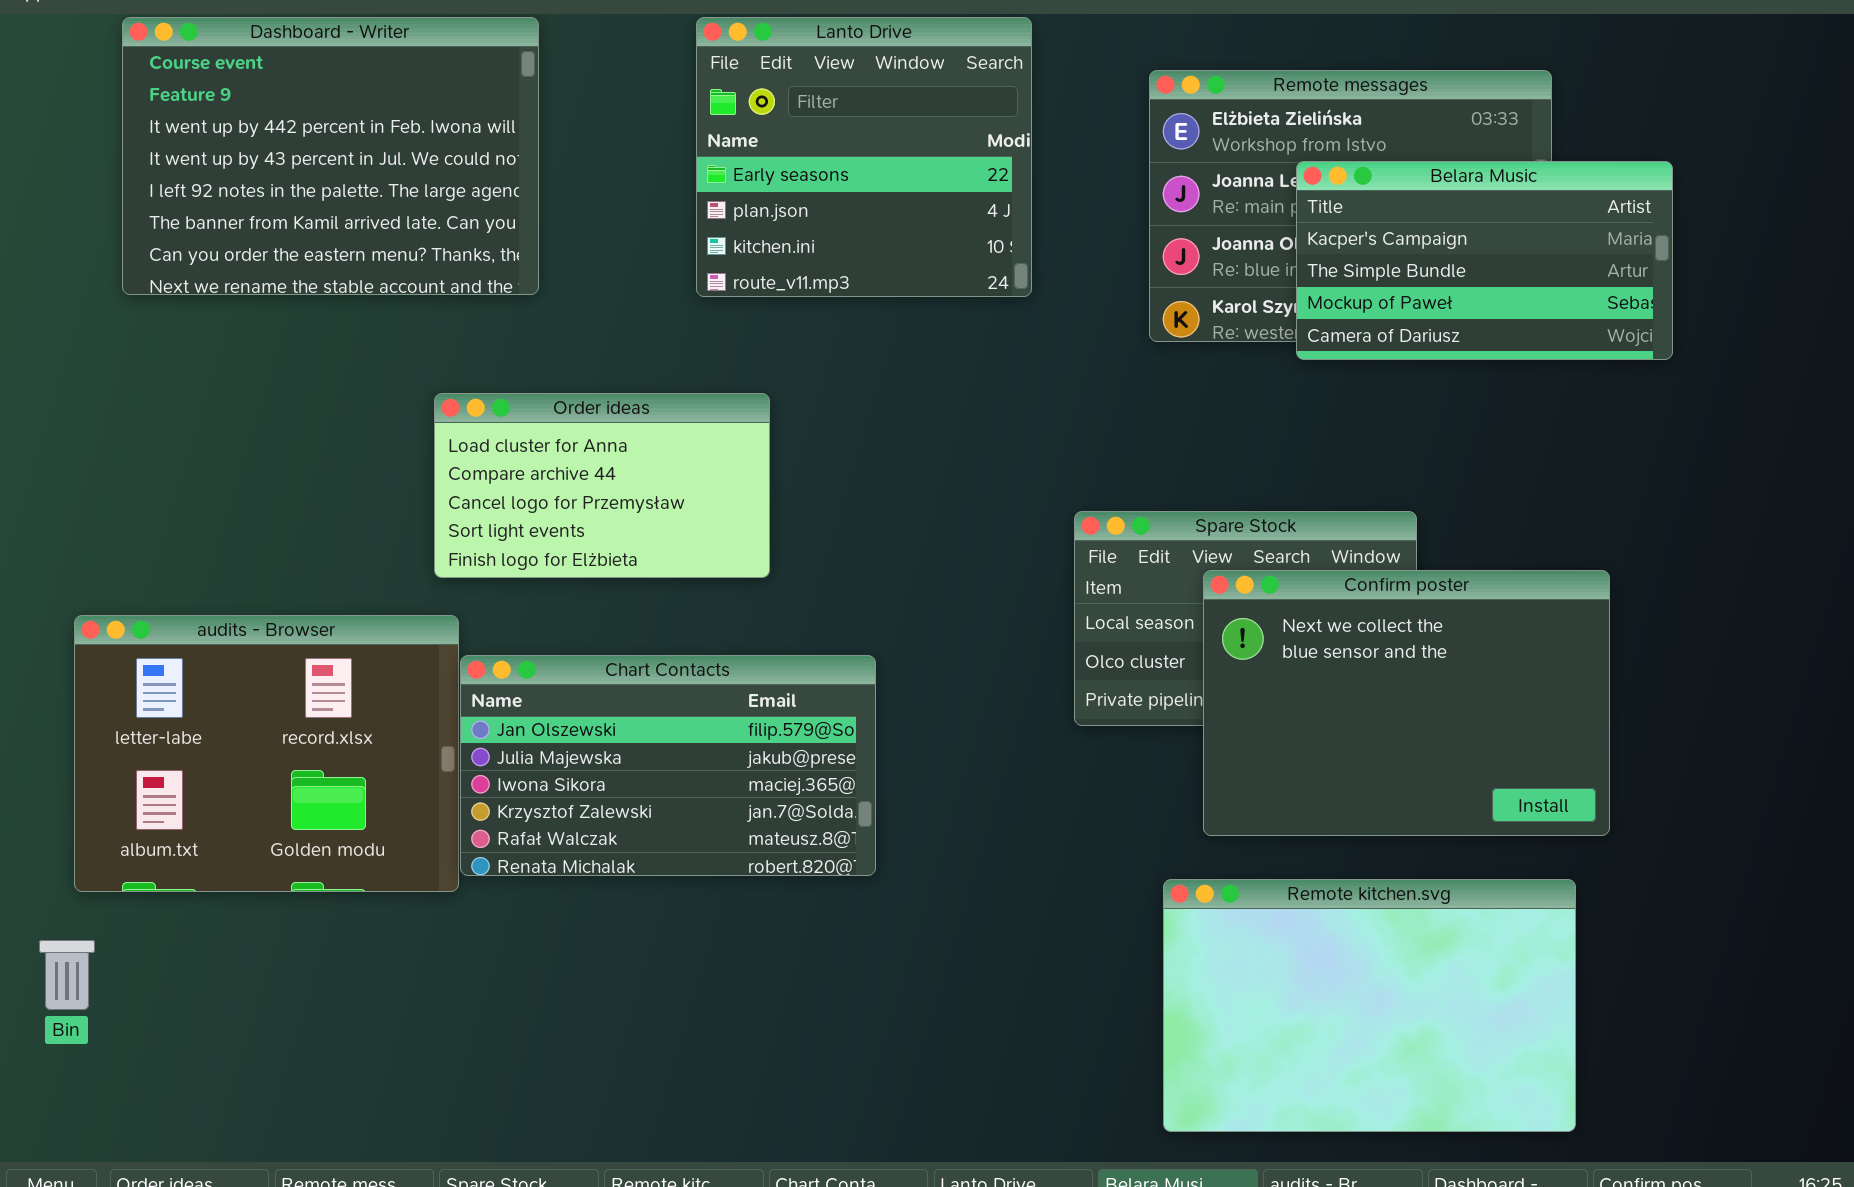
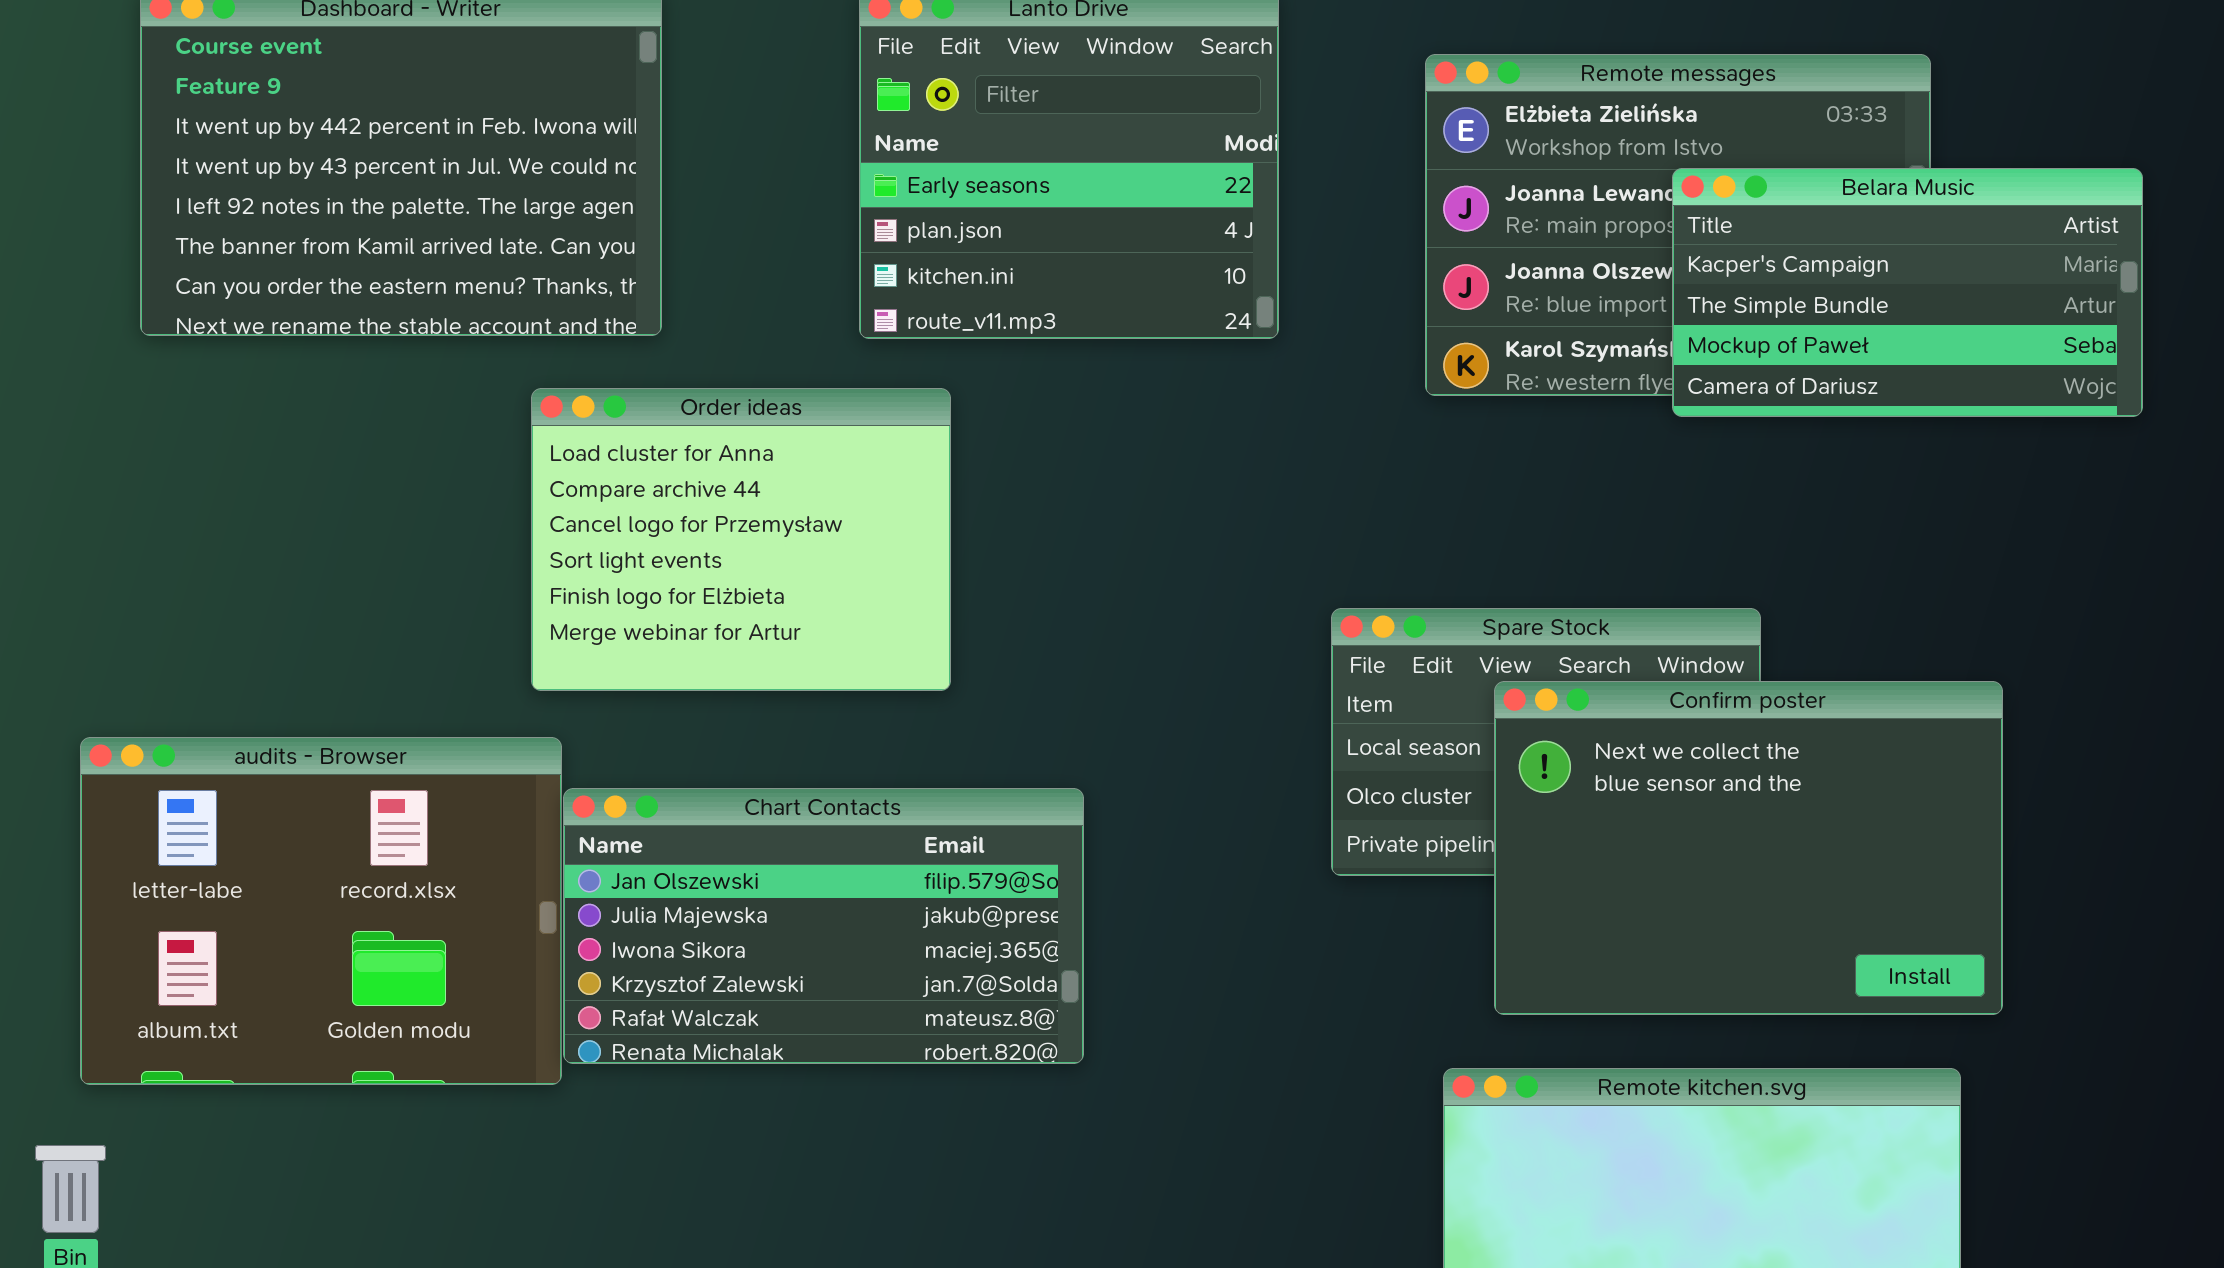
Belara Music: [1296,161,1673,360] -> [1672,168,2143,417], moved
Order ideas: [434,393,770,578] -> [531,388,951,691], resized

